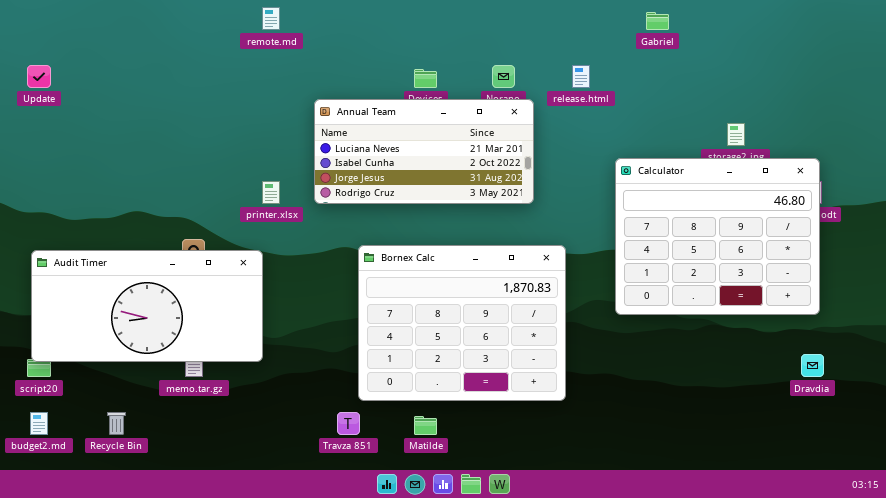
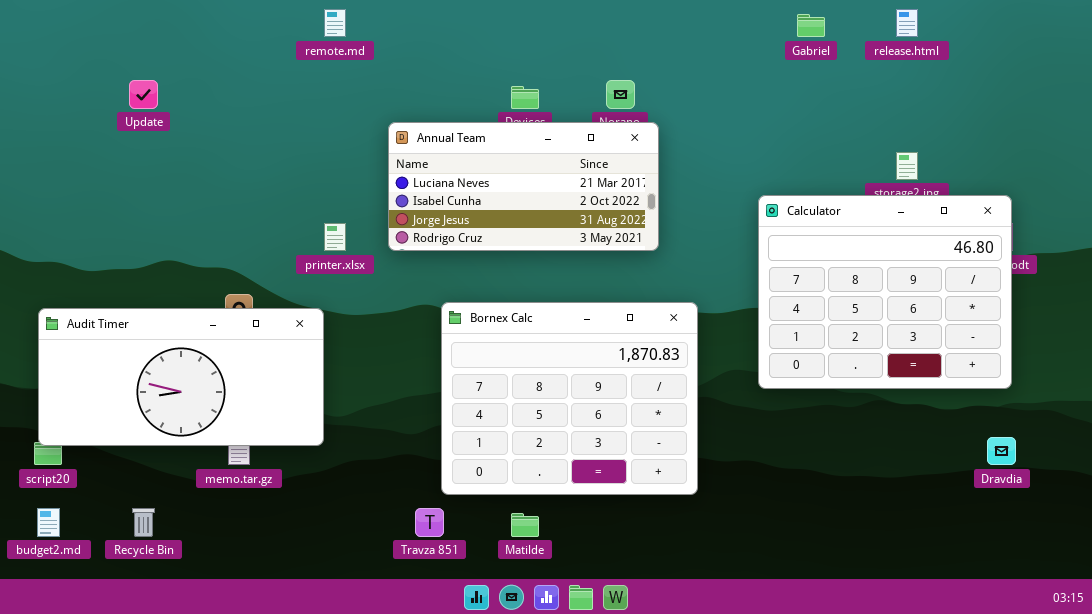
Update: [27,65,51,88] -> [129,80,158,109], moved
release.html: [572,65,590,88] -> [896,9,918,37], moved

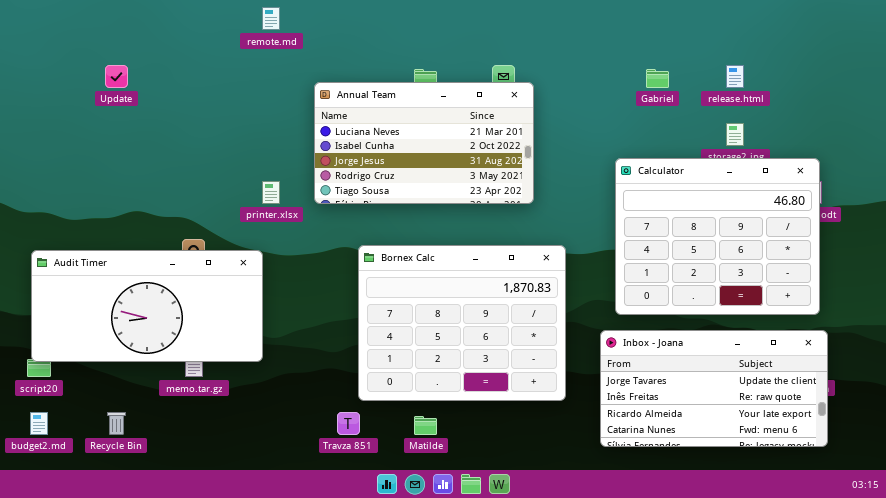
release.html: [896,9,918,37] -> [726,65,744,88], moved
Gabriel: [797,14,825,37] -> [646,69,669,88], moved
Annual Team: [388,122,659,251] -> [314,82,534,204], resized
Inbox - Joana: none -> [600,330,828,447], opened

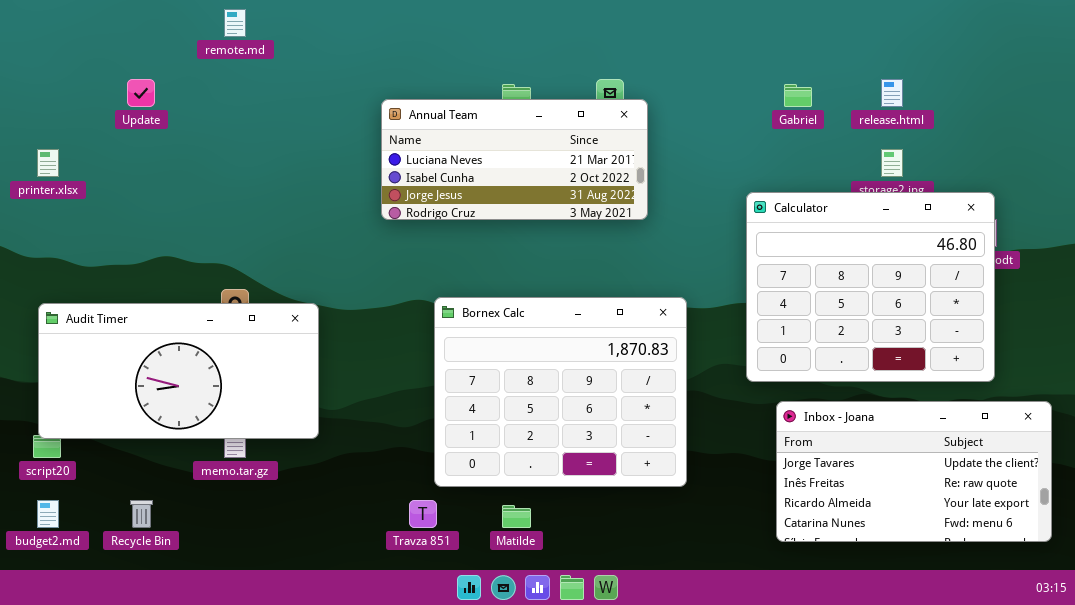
remote.md: [262,7,280,30] -> [224,9,246,37], moved
Annual Team: [314,82,534,204] -> [381,99,648,220], resized
printer.xlsx: [262,181,280,204] -> [37,149,59,177], moved
Inbox - Joana: [600,330,828,447] -> [776,401,1052,542], moved

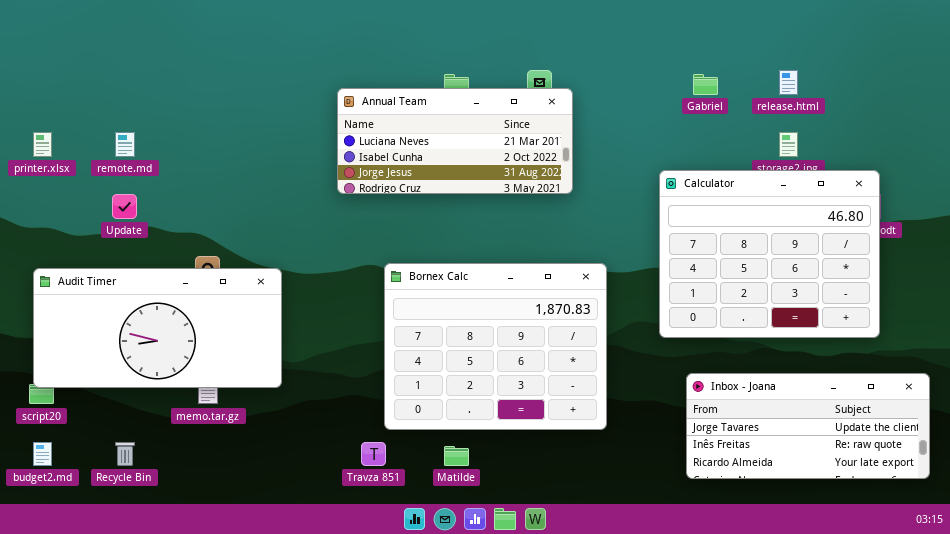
remote.md: [224,9,246,37] -> [115,132,135,157], moved
Update: [127,79,155,107] -> [112,194,137,219], moved
Inbox - Joana: [776,401,1052,542] -> [686,373,930,479], resized

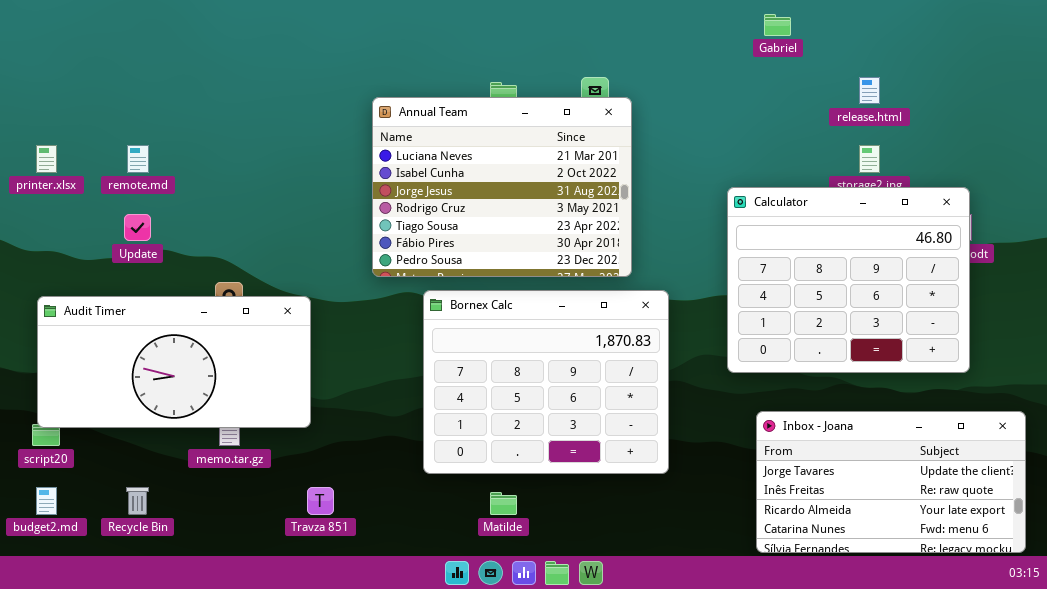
Gabriel: [693,74,718,95] -> [764,14,791,36], moved
Annual Team: [337,88,573,194] -> [372,97,632,277], resized
Inbox - Joana: [686,373,930,479] -> [756,411,1026,553], resized
Travza 851: [361,442,386,466] -> [307,487,334,515], moved

